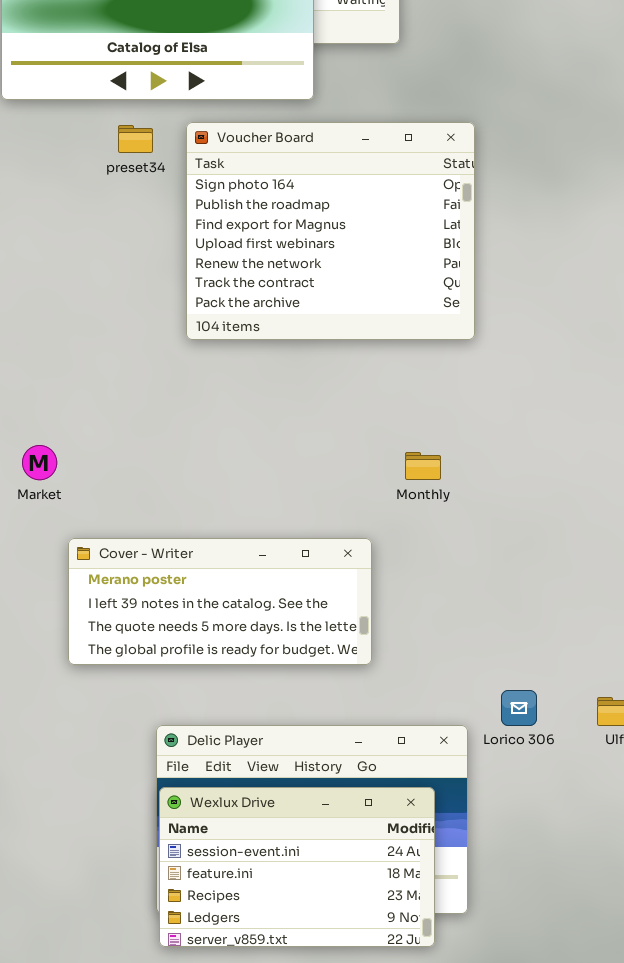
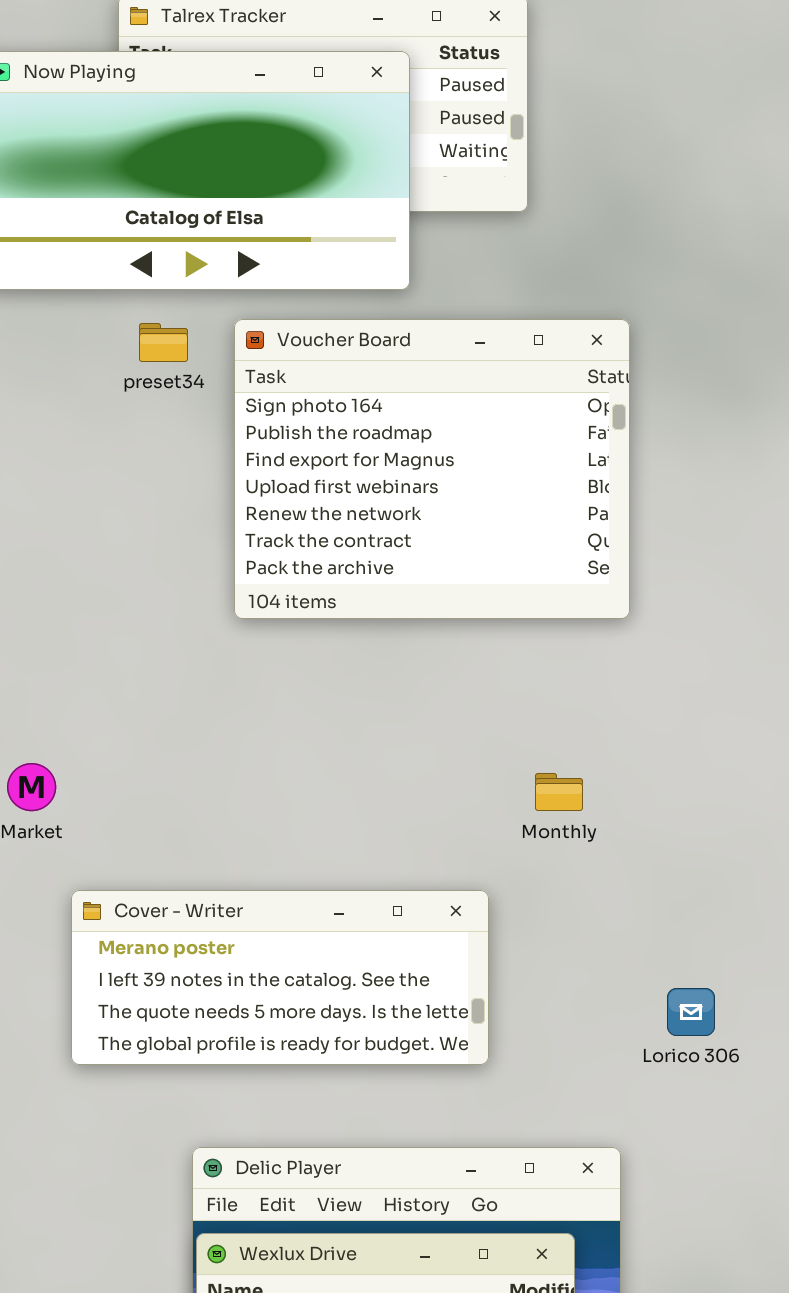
Lorico 306: [501,690,537,726] -> [667,988,715,1036], moved

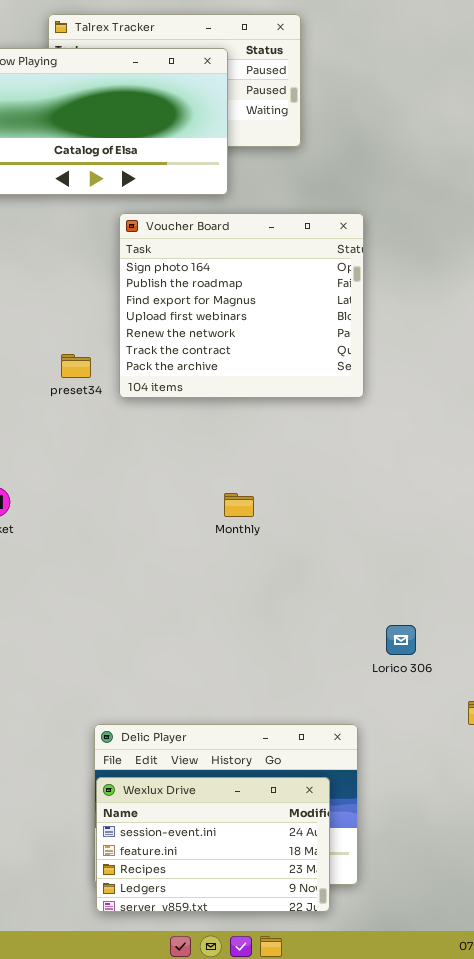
preset34: [139,323,188,362] -> [61,354,91,378], moved
Monthly: [535,773,583,811] -> [224,493,254,517], moved
Cover - Writer: [71,890,489,1065] -> none, closed

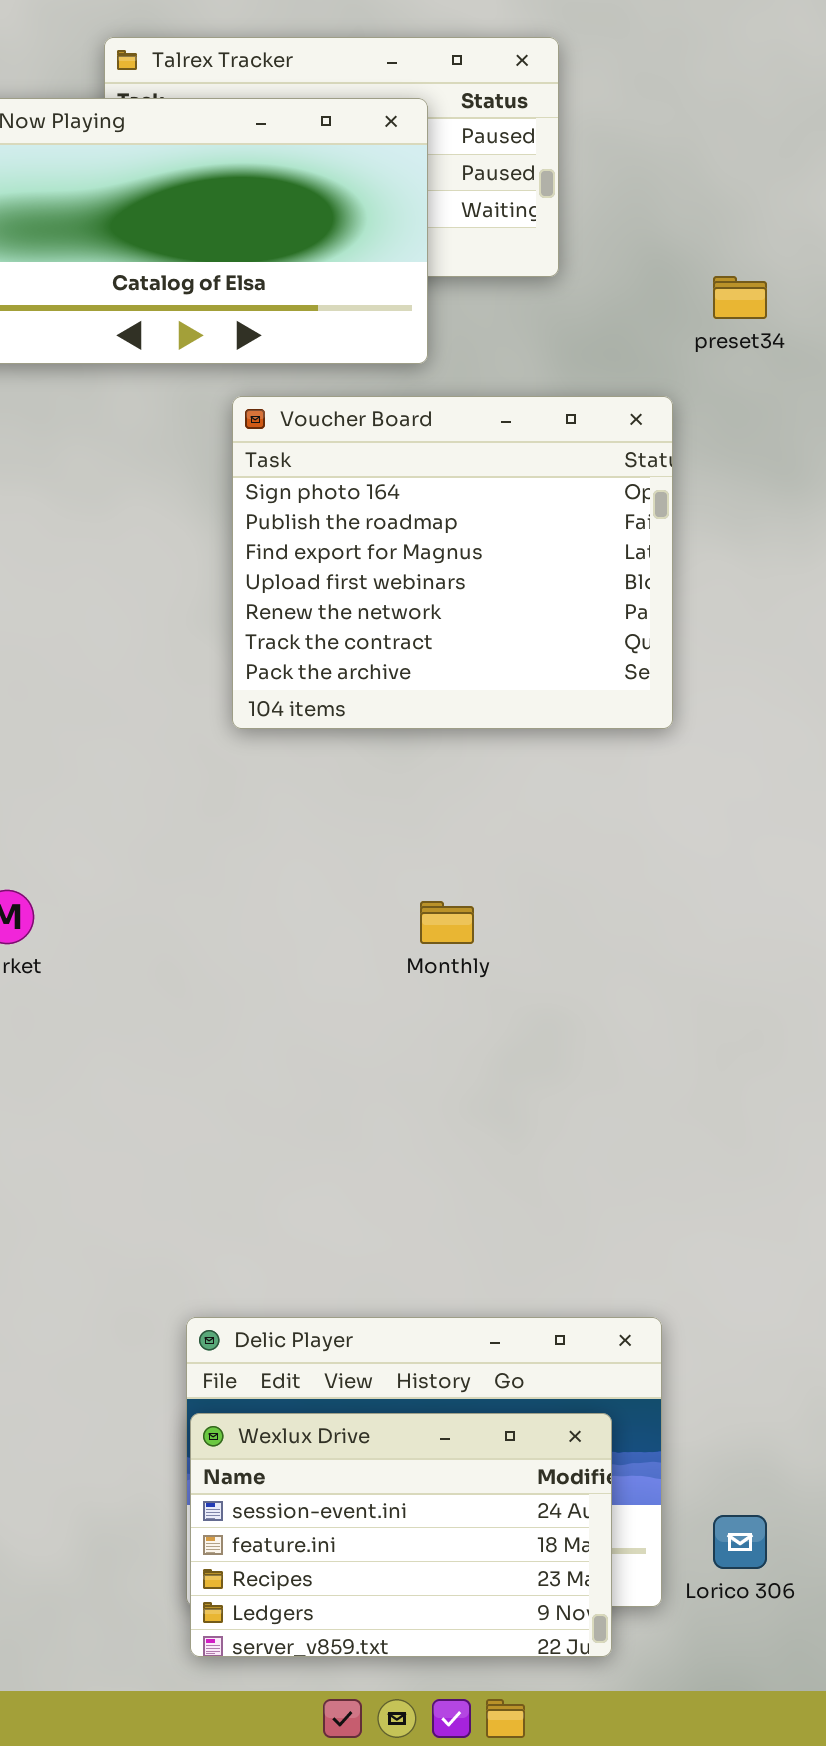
preset34: [61,354,91,378] -> [713,276,767,319], moved
Lorico 306: [386,625,416,655] -> [713,1515,767,1569], moved

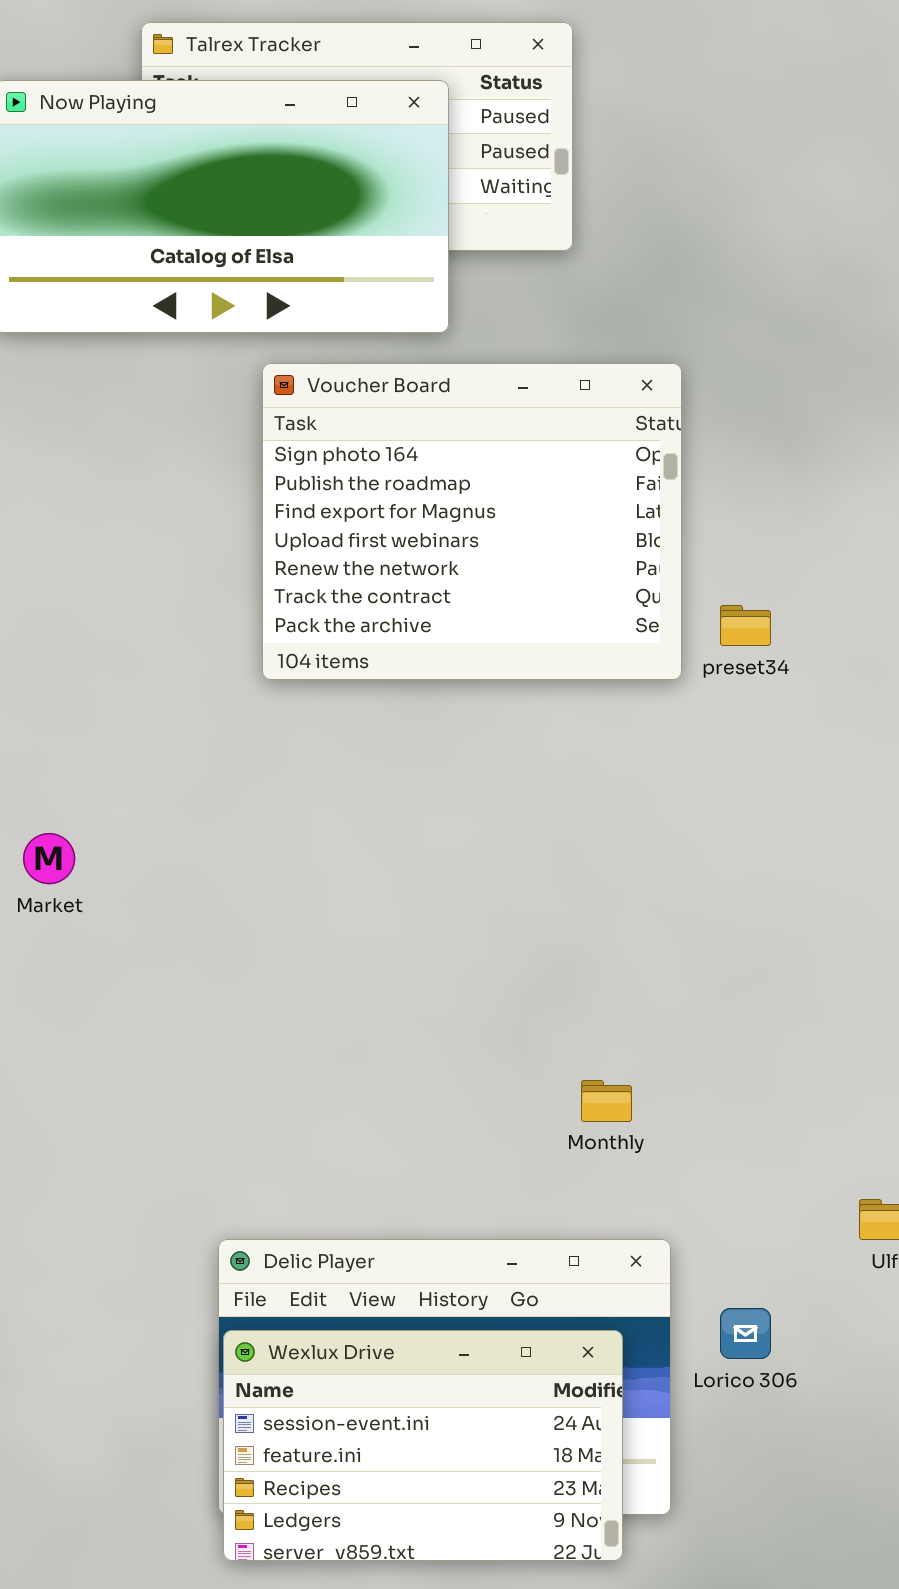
preset34: [713,276,767,319] -> [720,605,771,646], moved
Monthly: [420,901,474,944] -> [581,1080,632,1122], moved
Lorico 306: [713,1515,767,1569] -> [720,1308,771,1359], moved

